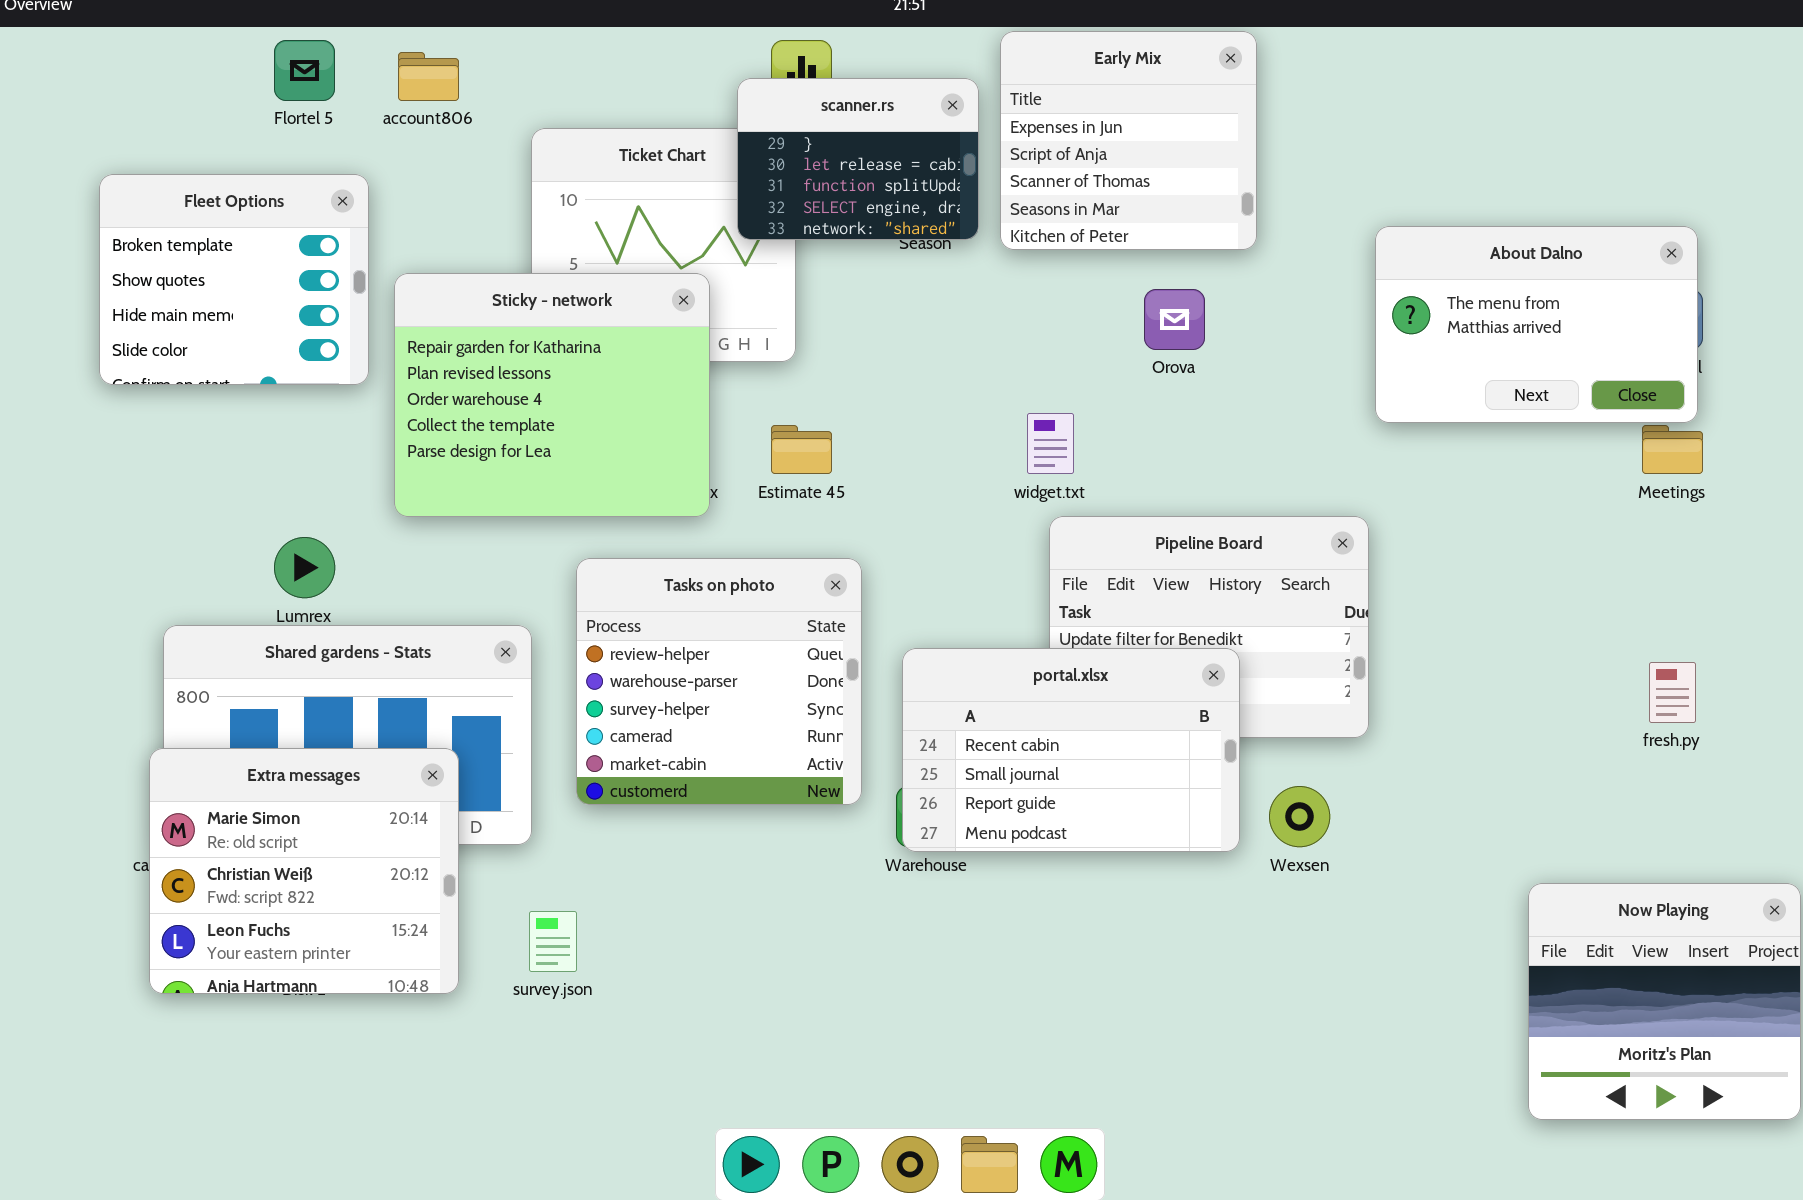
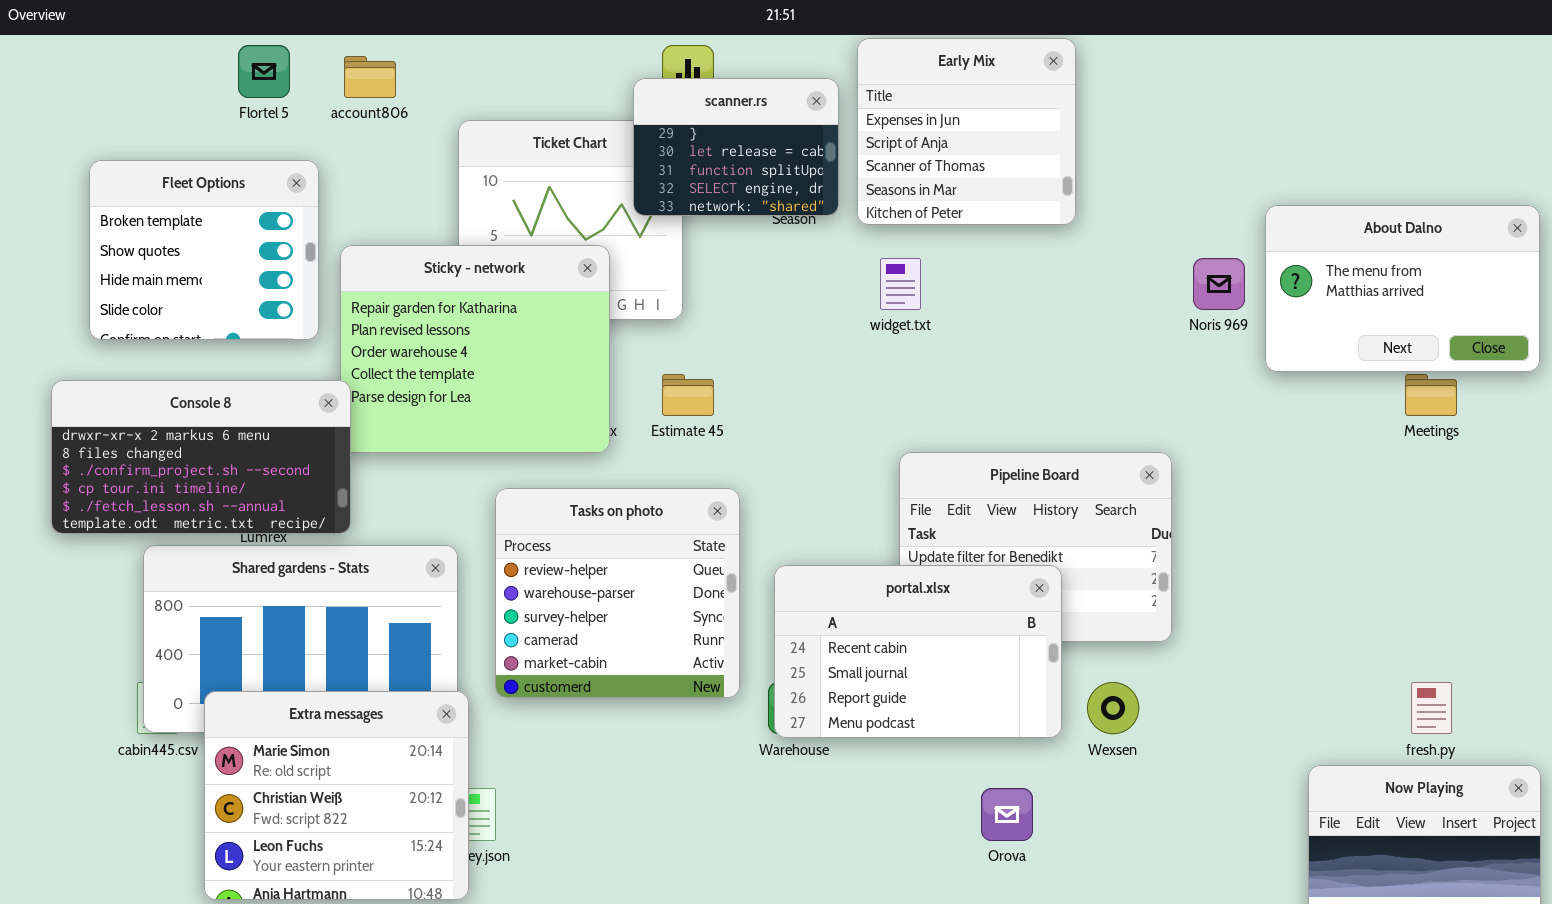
About Dalno: [1375,226,1698,423] -> [1265,205,1540,372], moved
Orova: [1144,289,1205,350] -> [981,788,1033,841], moved
widget.txt: [1027,413,1074,474] -> [880,258,921,310], moved
Console 8: none -> [51,380,351,534], opened
fresh.py: [1649,662,1696,723] -> [1411,682,1452,734], moved
Extra messages: [149,748,459,994] -> [204,691,469,900], moved

